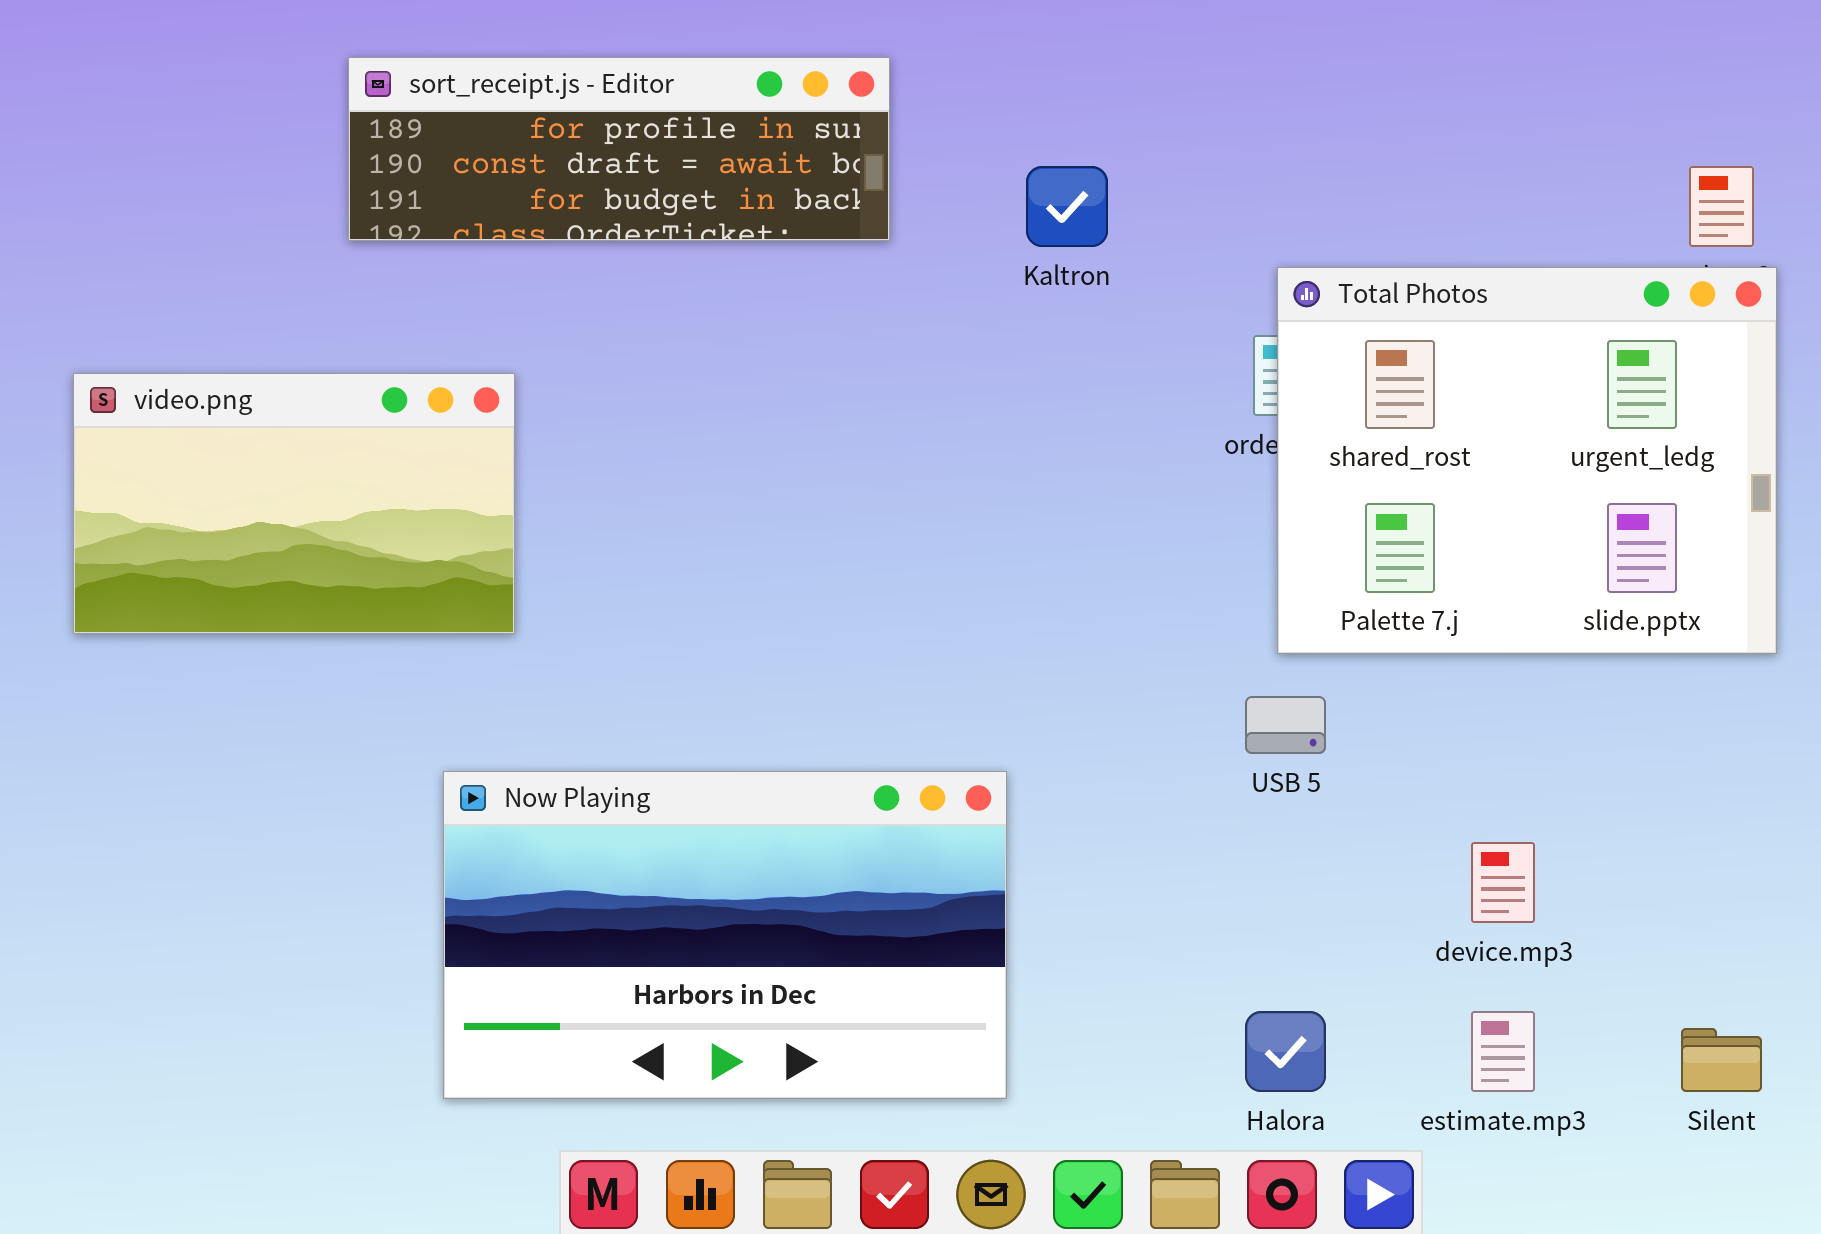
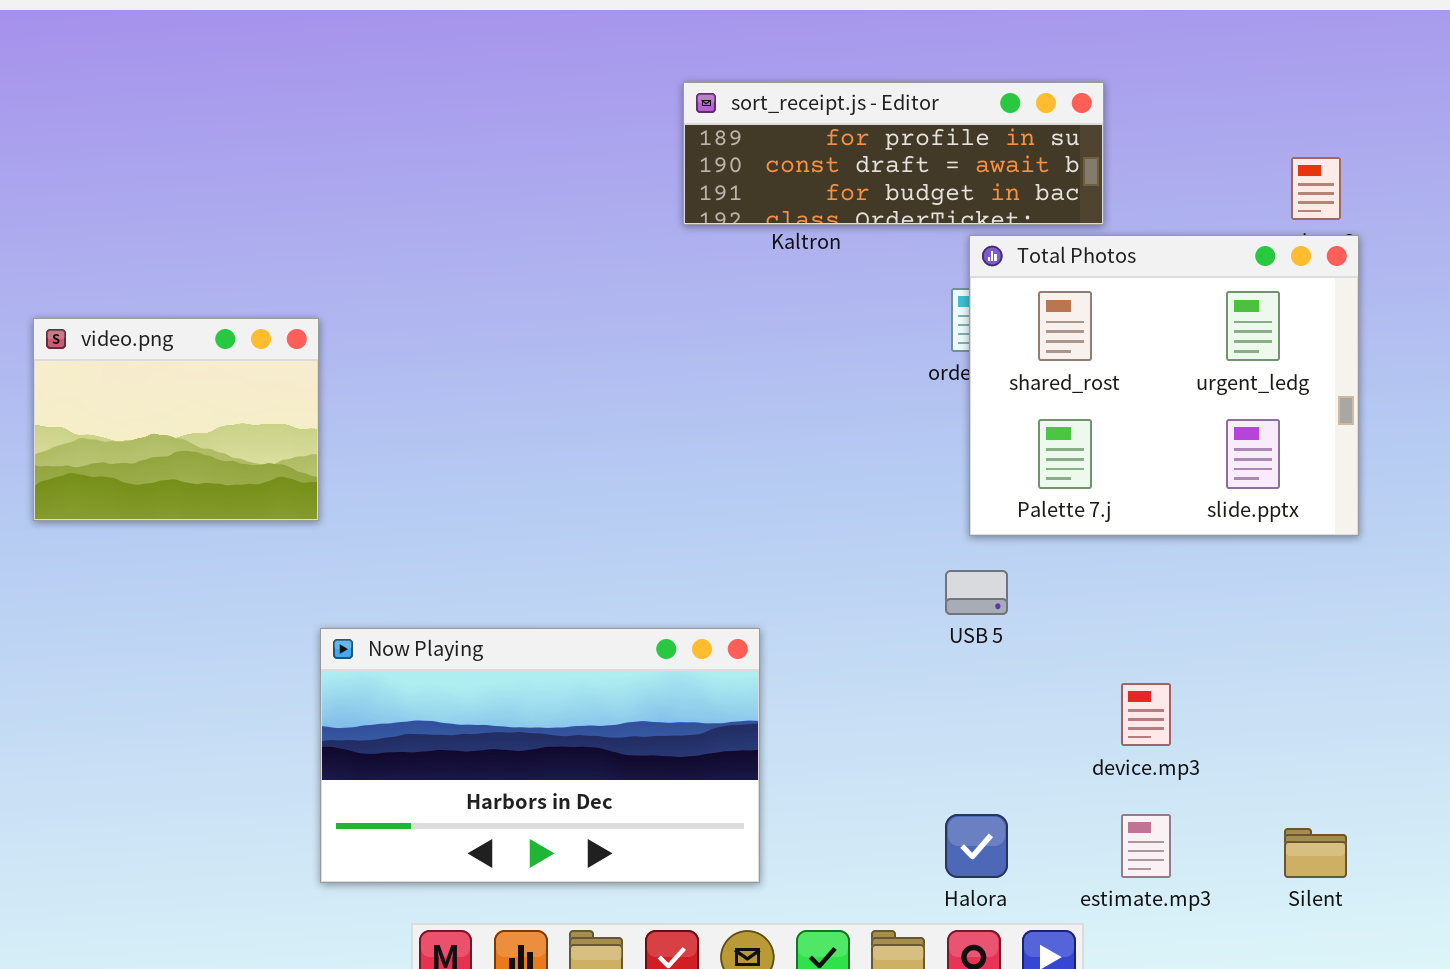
sort_receipt.js - Editor: [348,57,890,241] -> [683,82,1104,225], moved
video.png: [73,373,515,634] -> [33,318,319,521], resized

